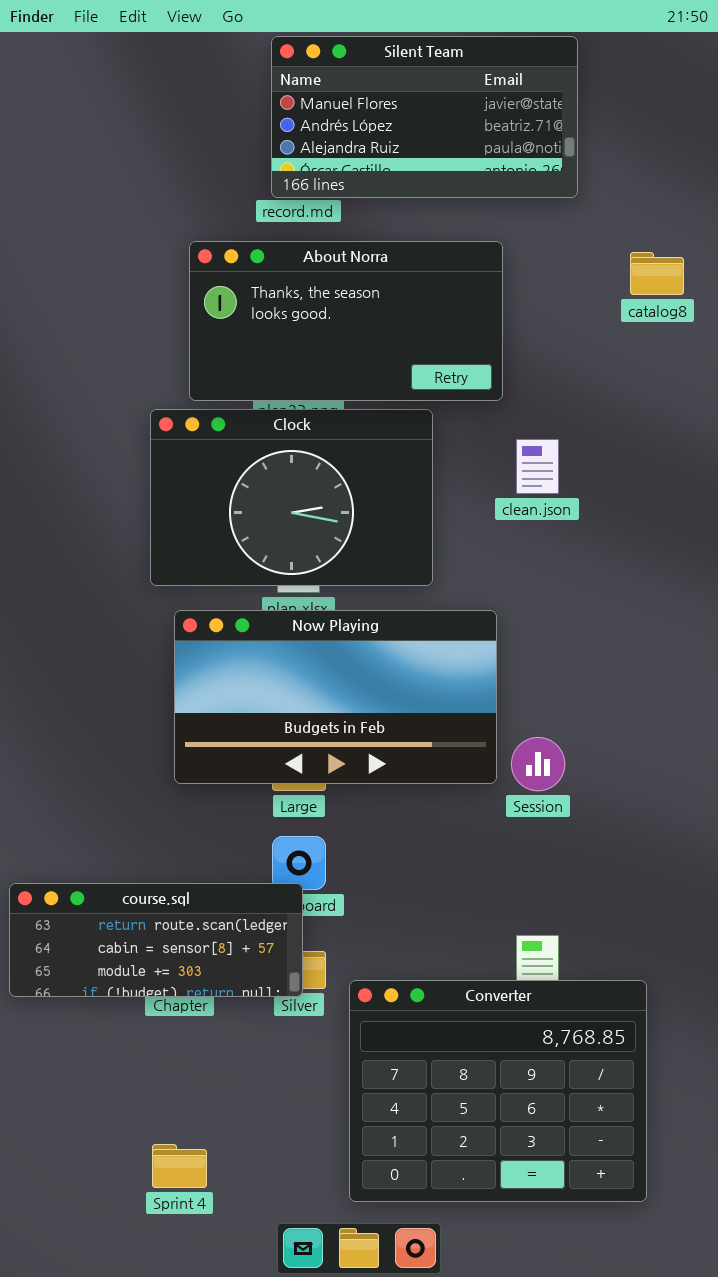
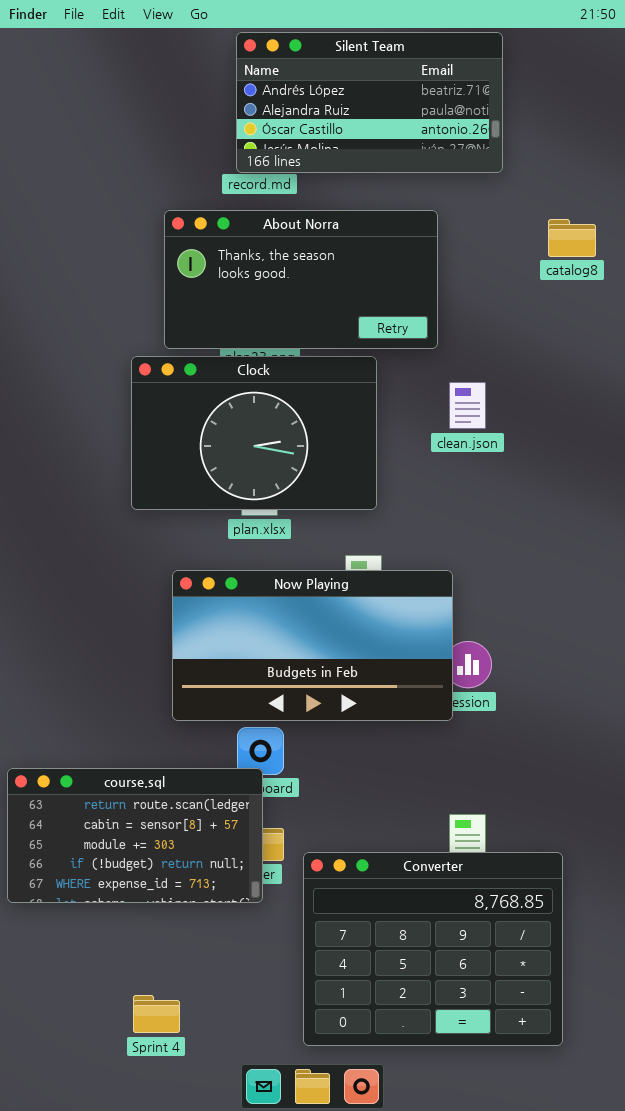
Silent Team: [271,36,578,198] -> [236,32,503,173], scrolled down 1 row
Now Playing: [174,610,497,784] -> [172,570,453,721], moved
course.sql: [9,883,303,997] -> [7,768,263,903], resized

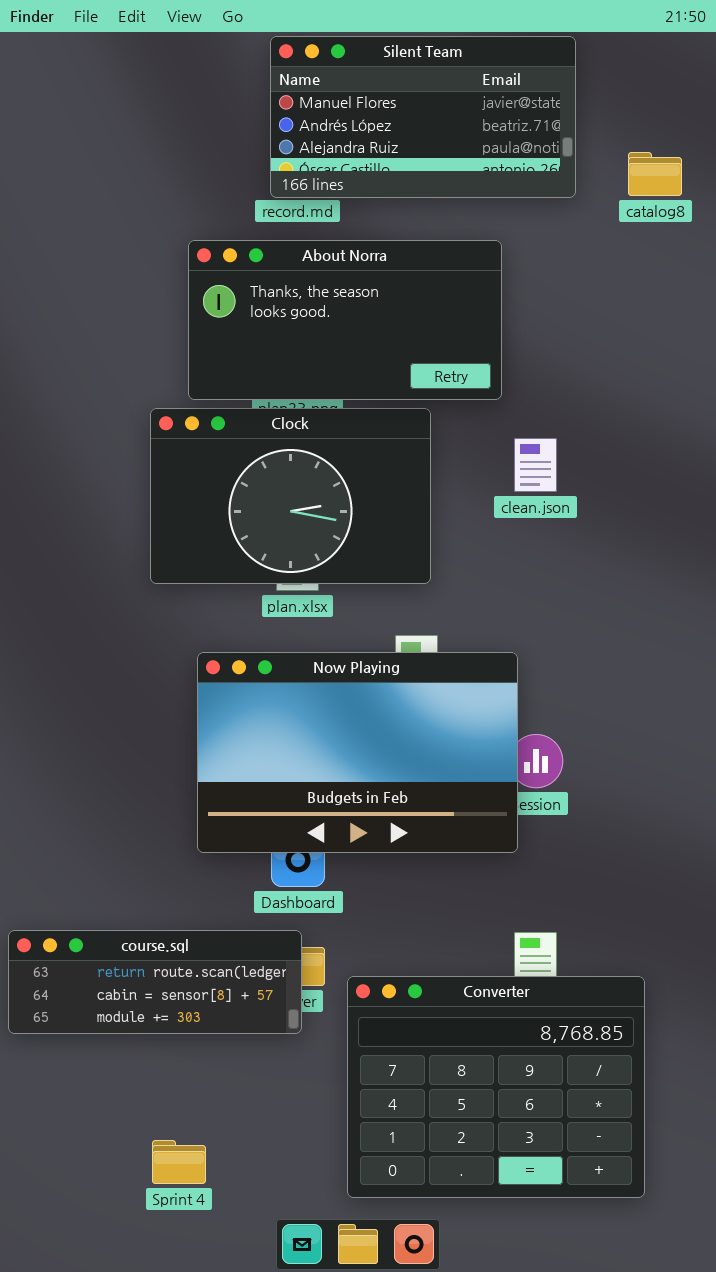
Silent Team: [236,32,503,173] -> [270,36,576,198], scrolled up 1 row
catalog8: [548,219,596,257] -> [628,152,682,196], moved
Now Playing: [172,570,453,721] -> [197,652,518,853], resized
course.sql: [7,768,263,903] -> [8,930,302,1034], resized

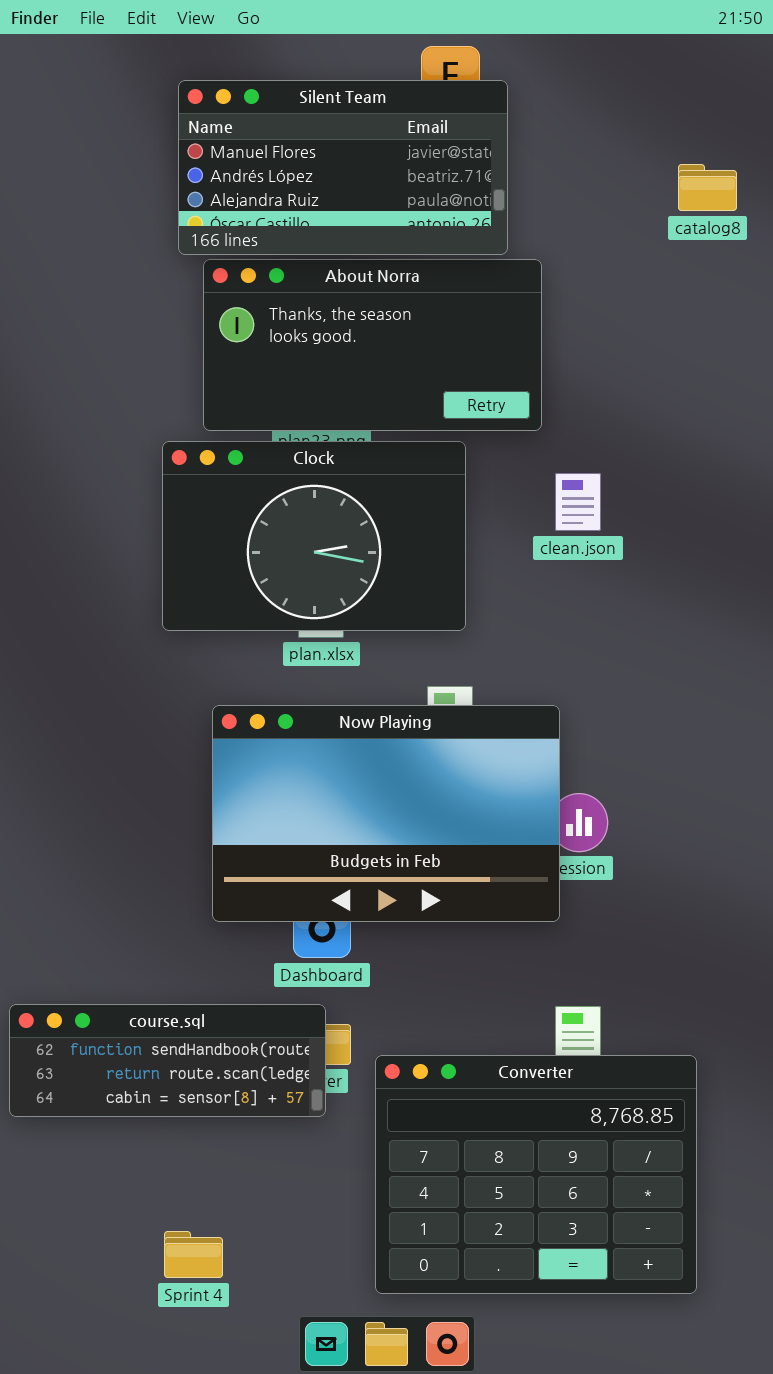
Silent Team: [270,36,576,198] -> [178,80,508,255], moved
course.sql: [8,930,302,1034] -> [9,1004,326,1117], scrolled up 1 row

